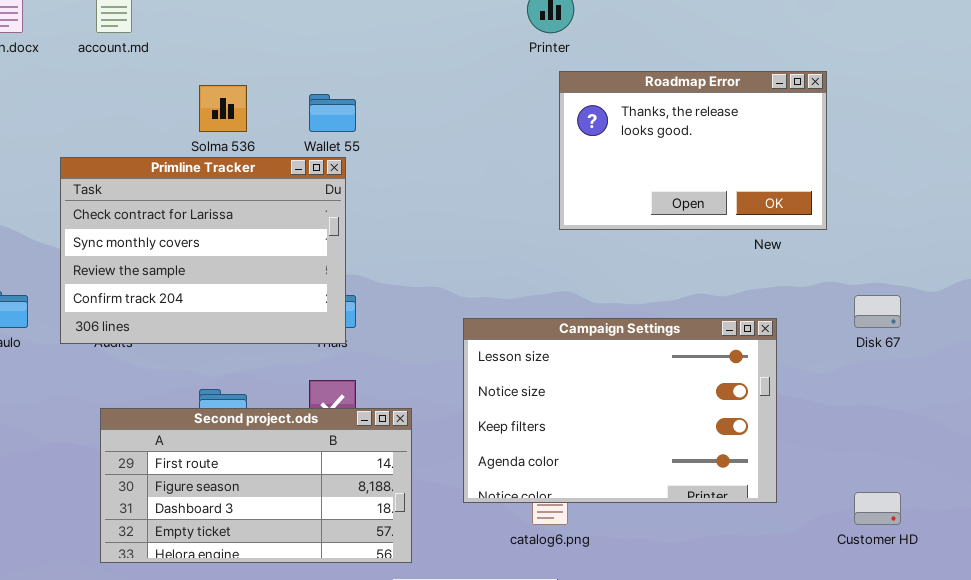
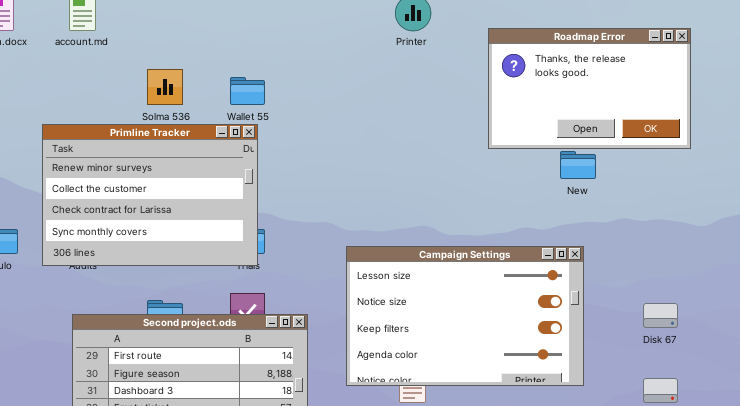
Roadmap Error: [559,71,827,230] -> [488,28,691,149], moved
Primline Tracker: [60,157,346,344] -> [42,124,258,266], scrolled up 2 rows
Disk 67: [854,295,901,328] -> [643,303,678,328], moved

